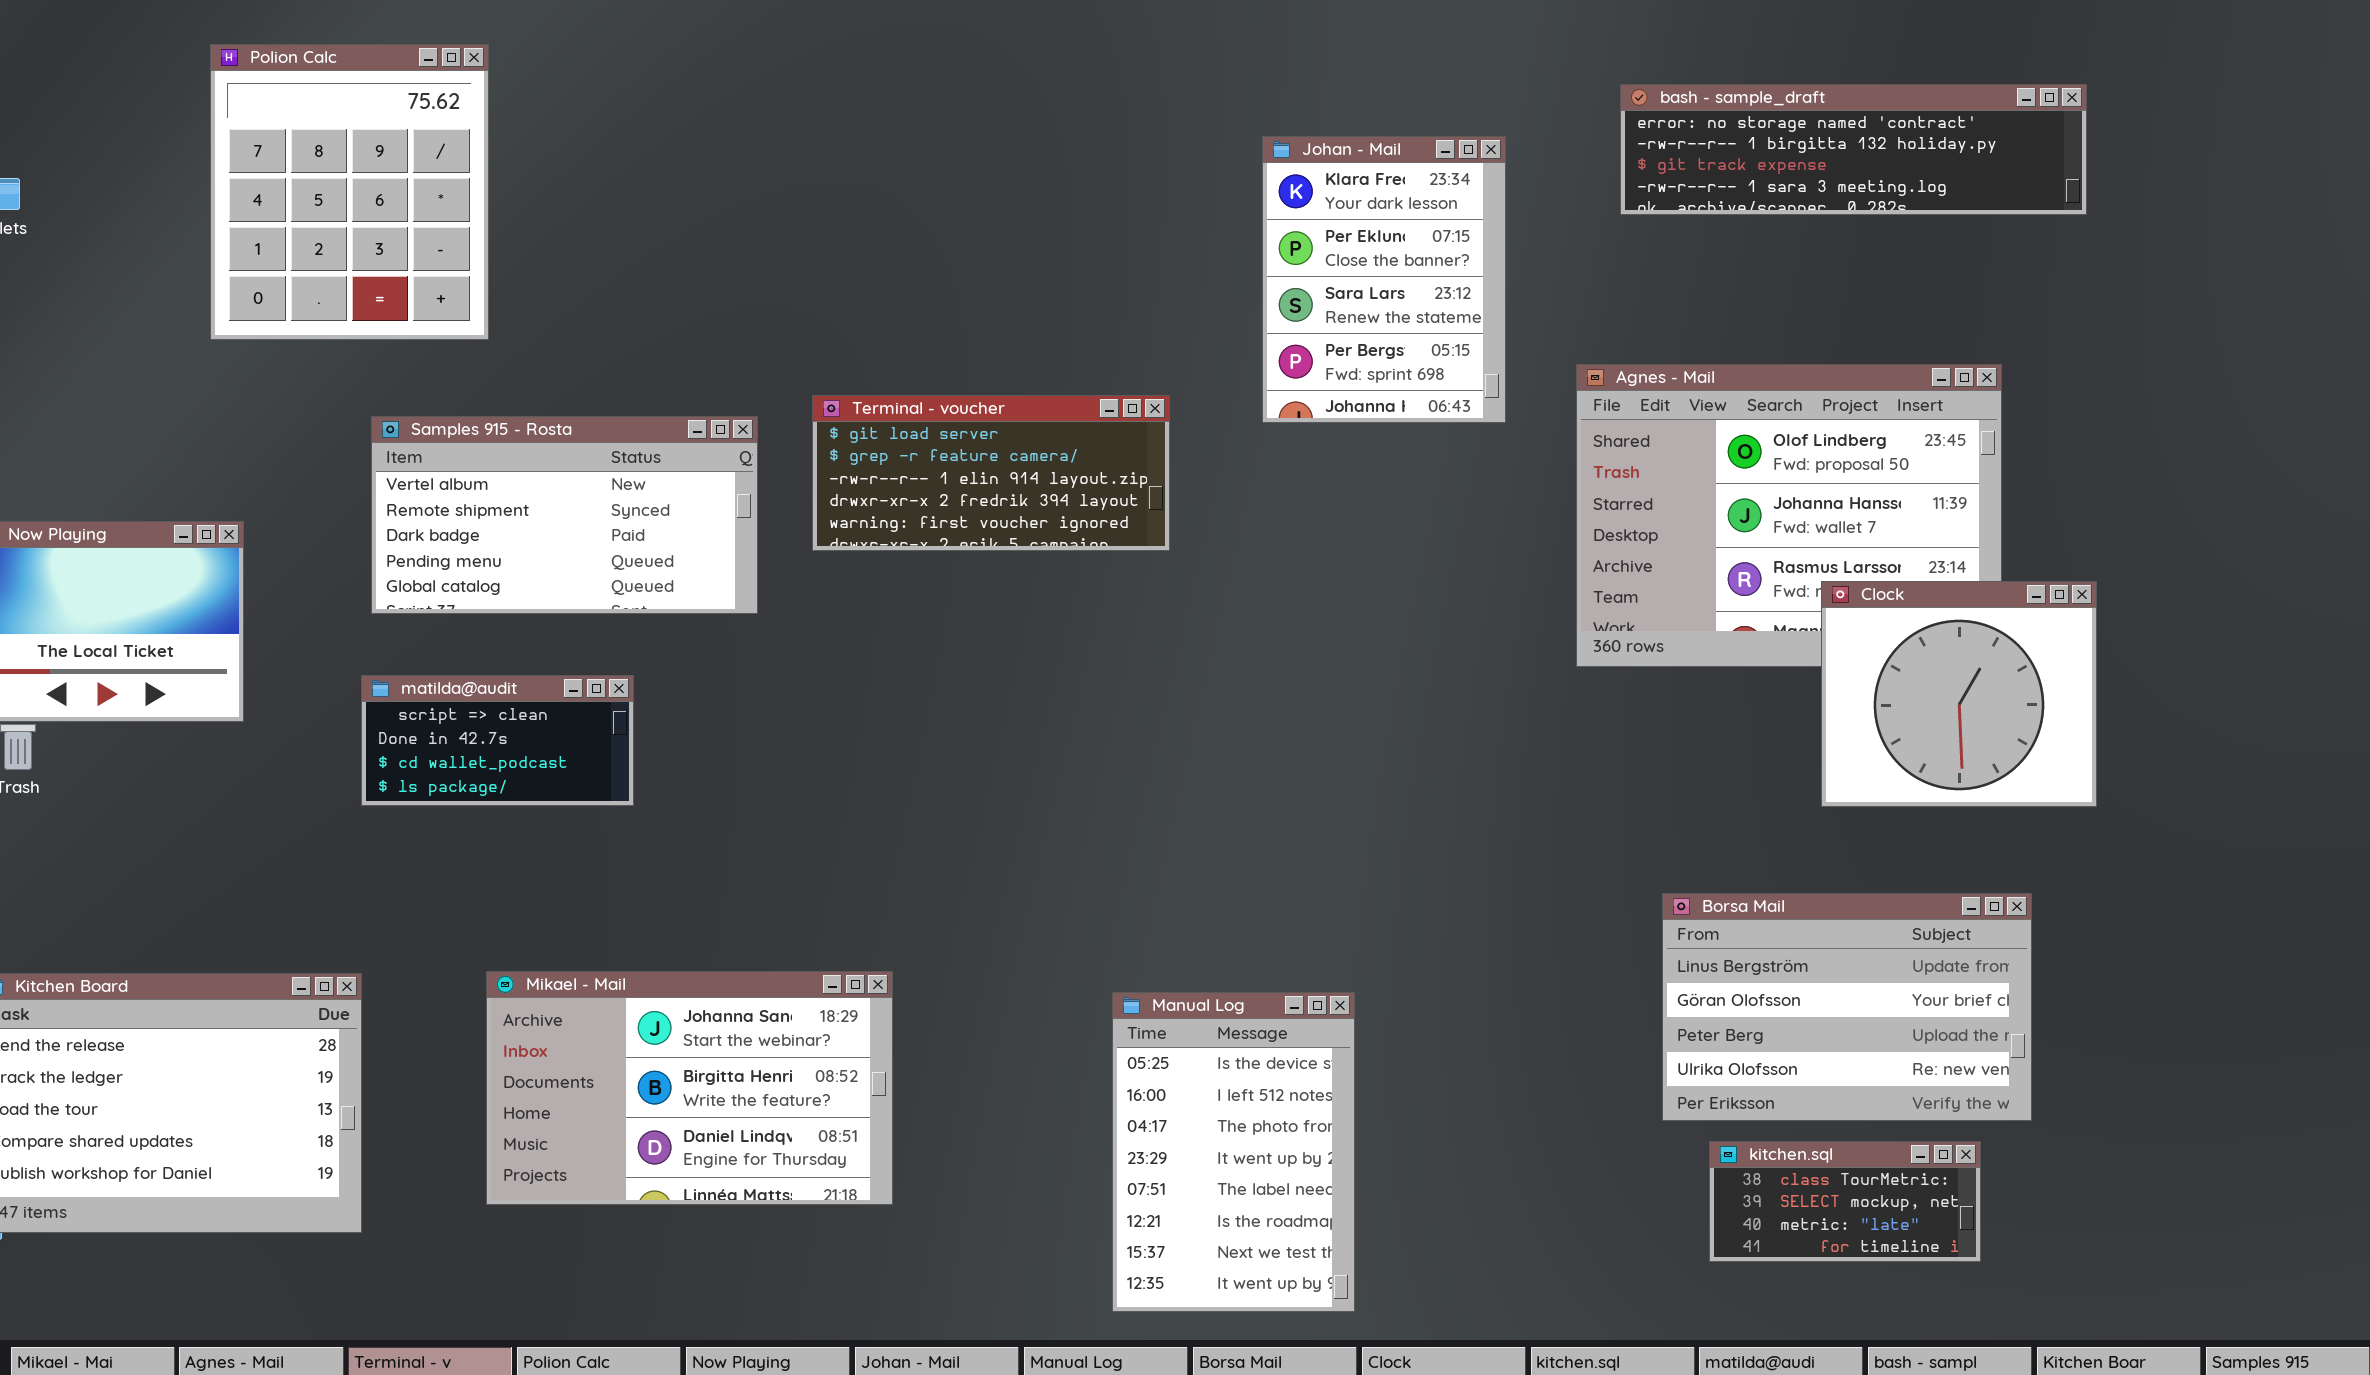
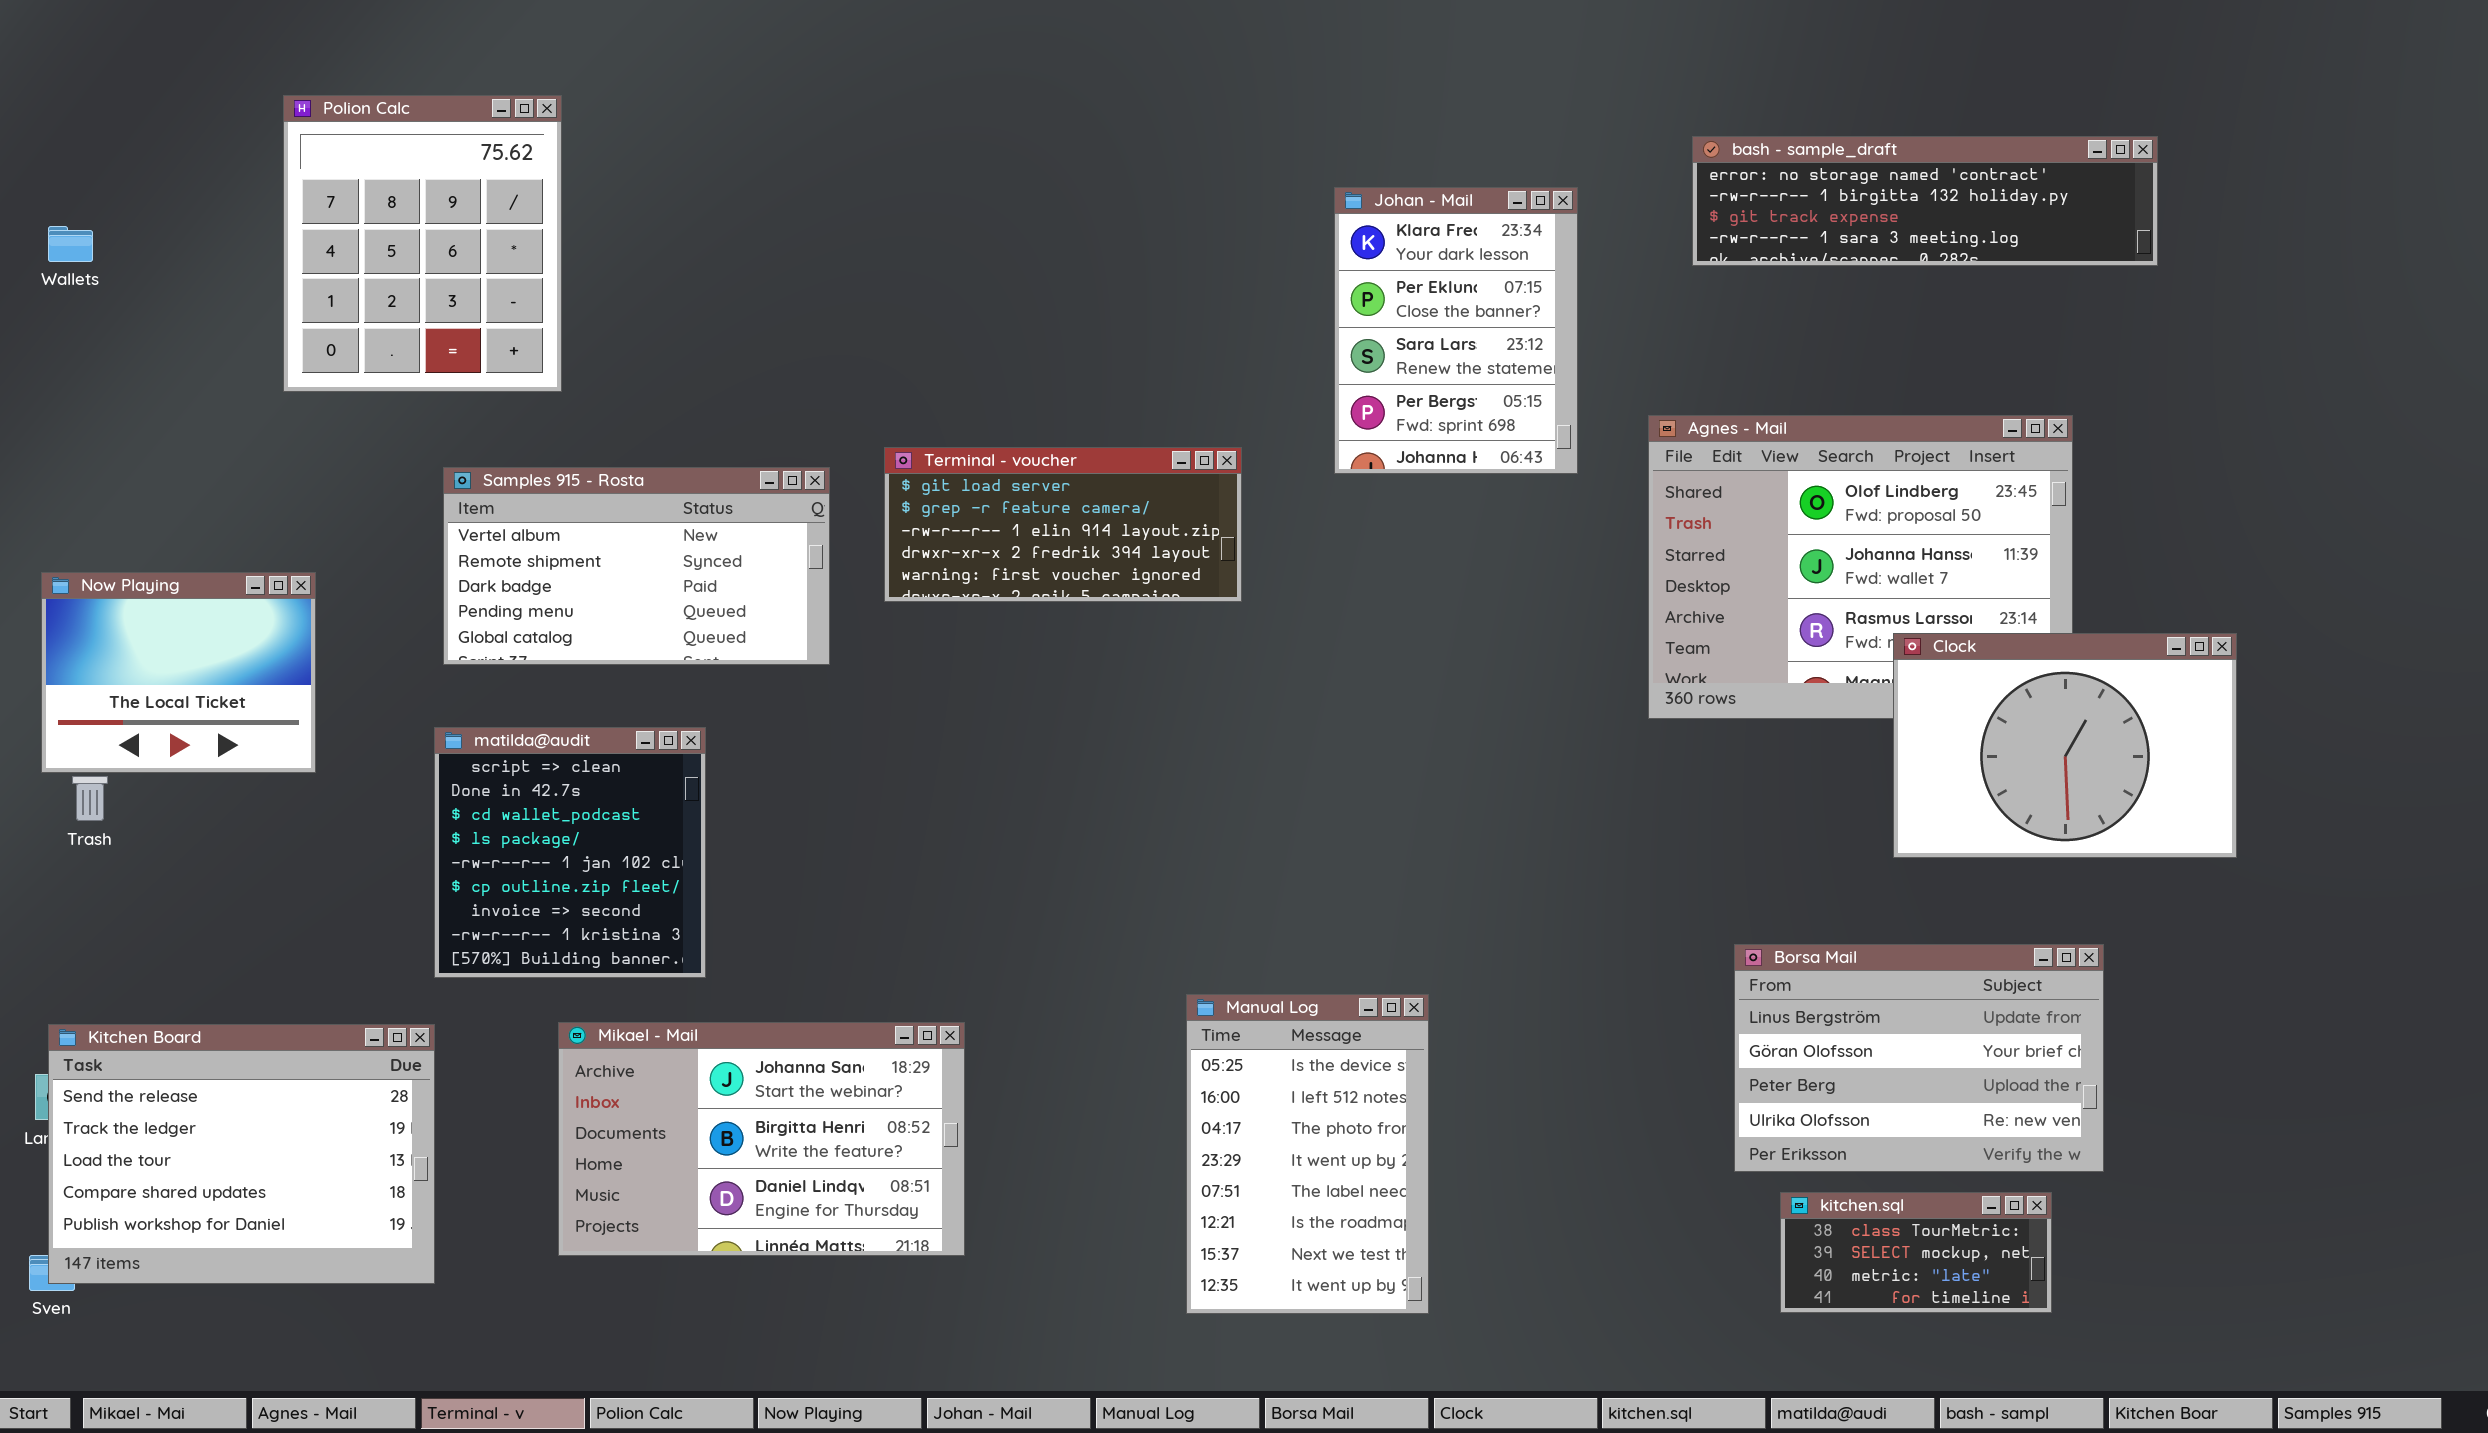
Clock: [1821,581,2097,807] -> [1893,633,2237,858], resized
matilda@audit: [361,675,634,806] -> [434,727,706,978], resized
Manual Log: [1112,992,1355,1312] -> [1186,994,1429,1314], moved

